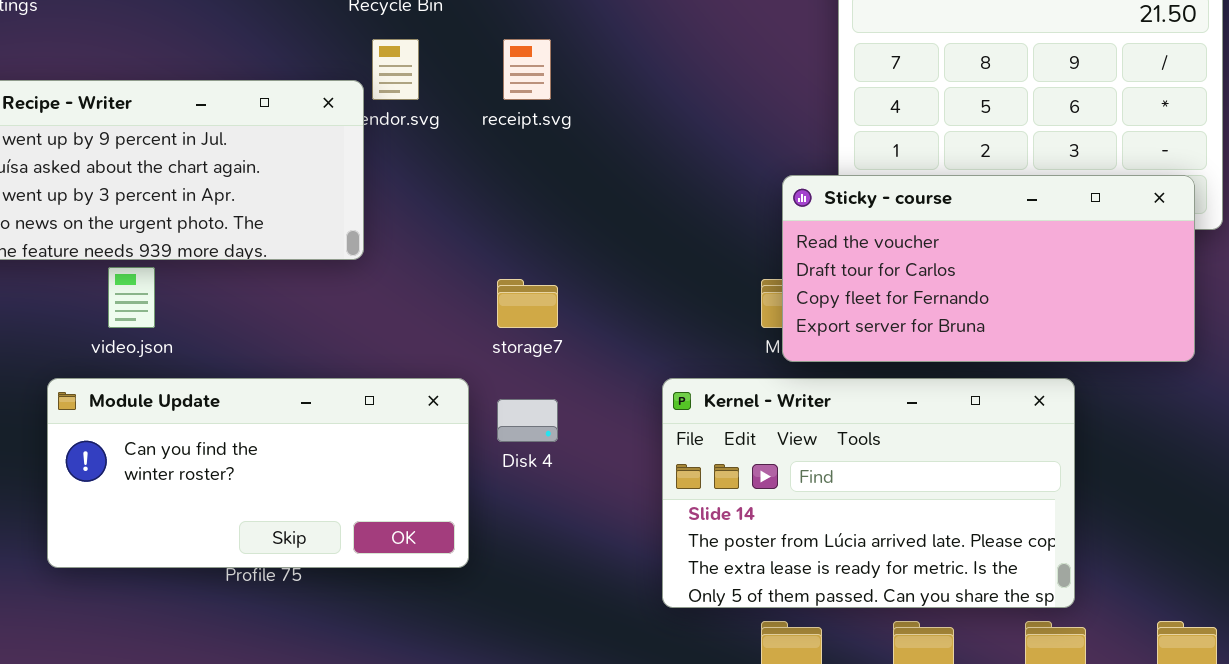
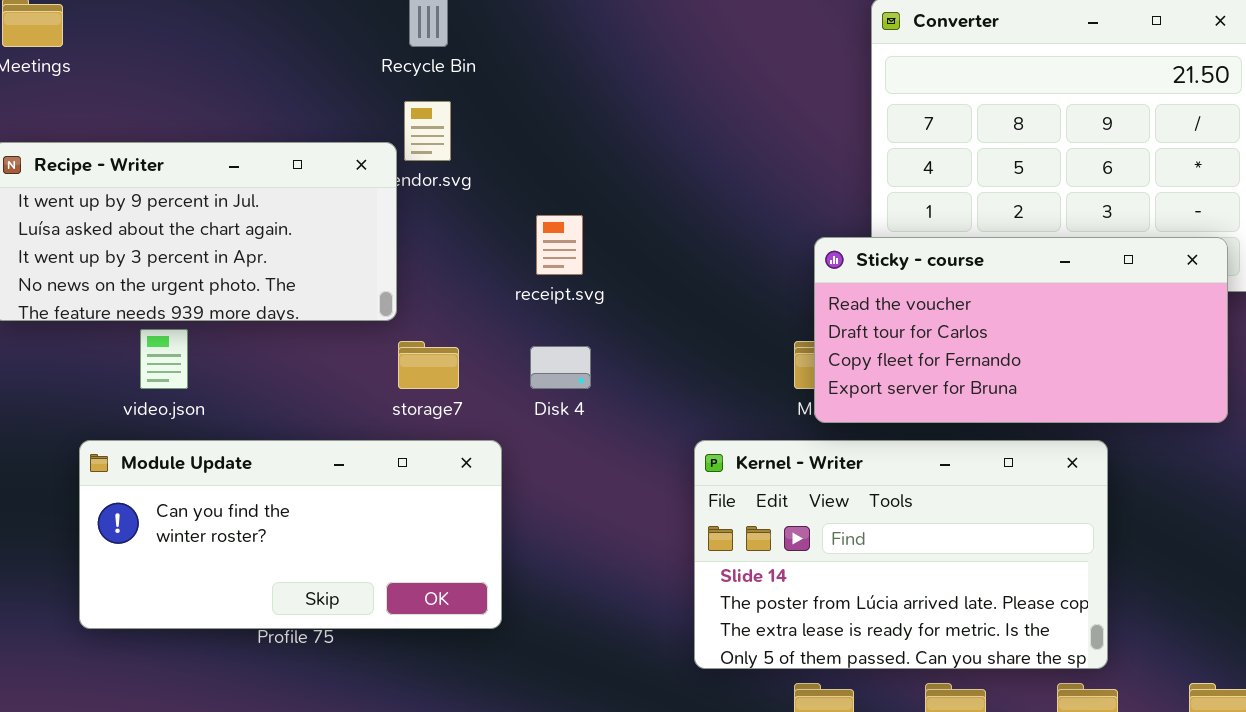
receipt.svg: [503,39,551,100] -> [536,215,583,275], moved
storage7: [497,279,558,328] -> [398,341,459,389], moved
Disk 4: [497,399,558,442] -> [530,346,591,389], moved

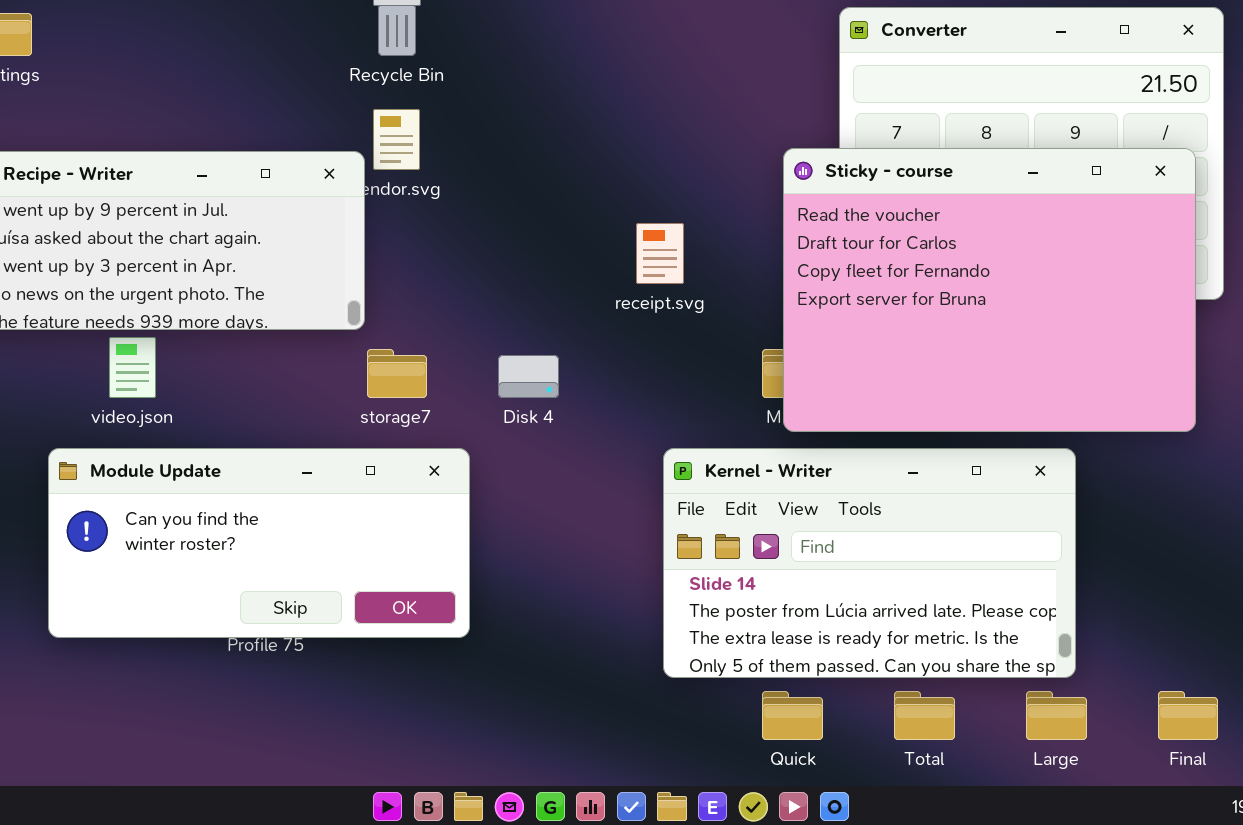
receipt.svg: [536,215,583,275] -> [636,223,684,284], moved
Sticky - course: [814,237,1228,423] -> [783,148,1196,432], resized

